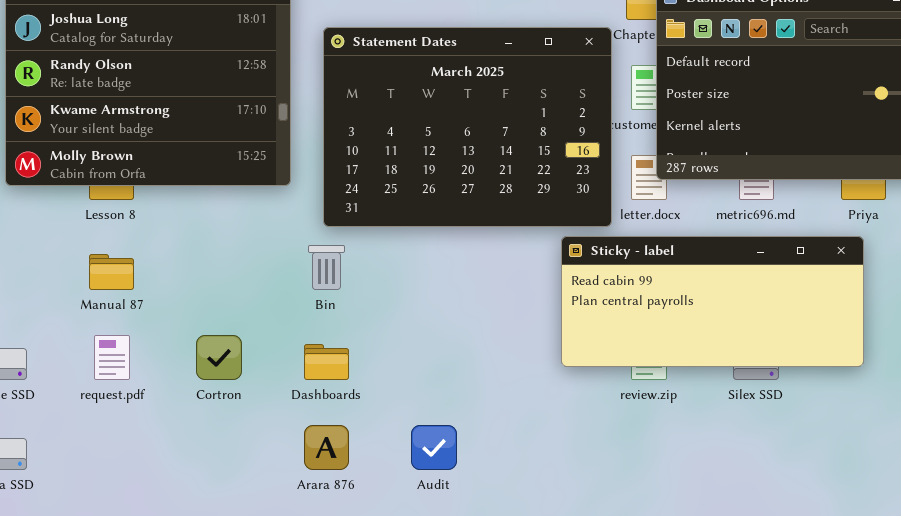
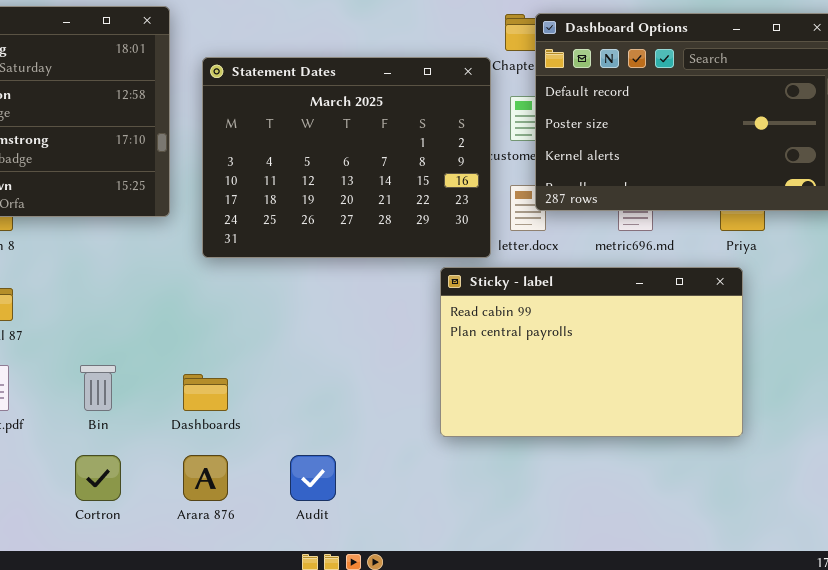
Sticky - label: [561,236,864,367] -> [440,267,743,437], resized
Bin: [308,245,345,290] -> [80,365,116,411], moved
Cortron: [196,335,242,380] -> [75,455,121,501], moved

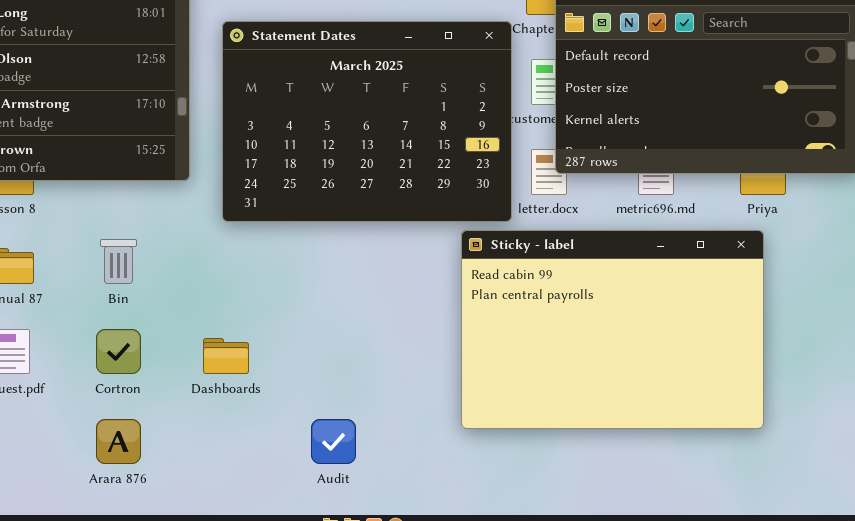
Sticky - label: [440,267,743,437] -> [461,230,764,429], resized
Bin: [80,365,116,411] -> [100,239,137,284], moved
Cortron: [75,455,121,501] -> [96,329,141,374], moved
Arara 876: [183,455,228,501] -> [96,419,141,464], moved

